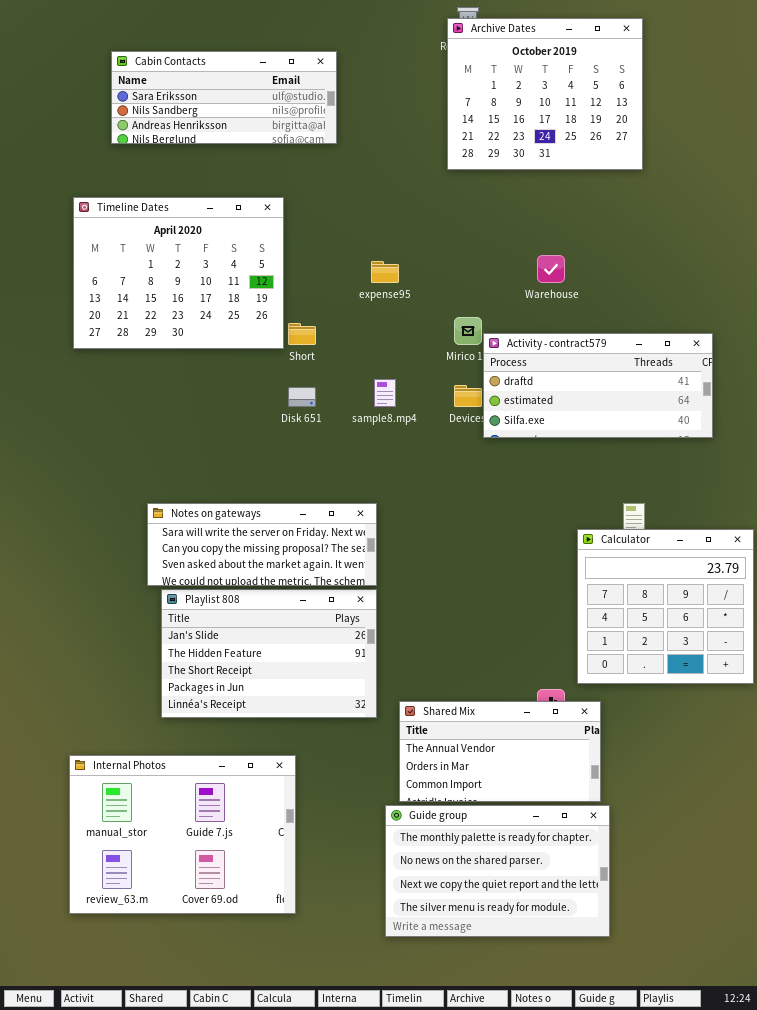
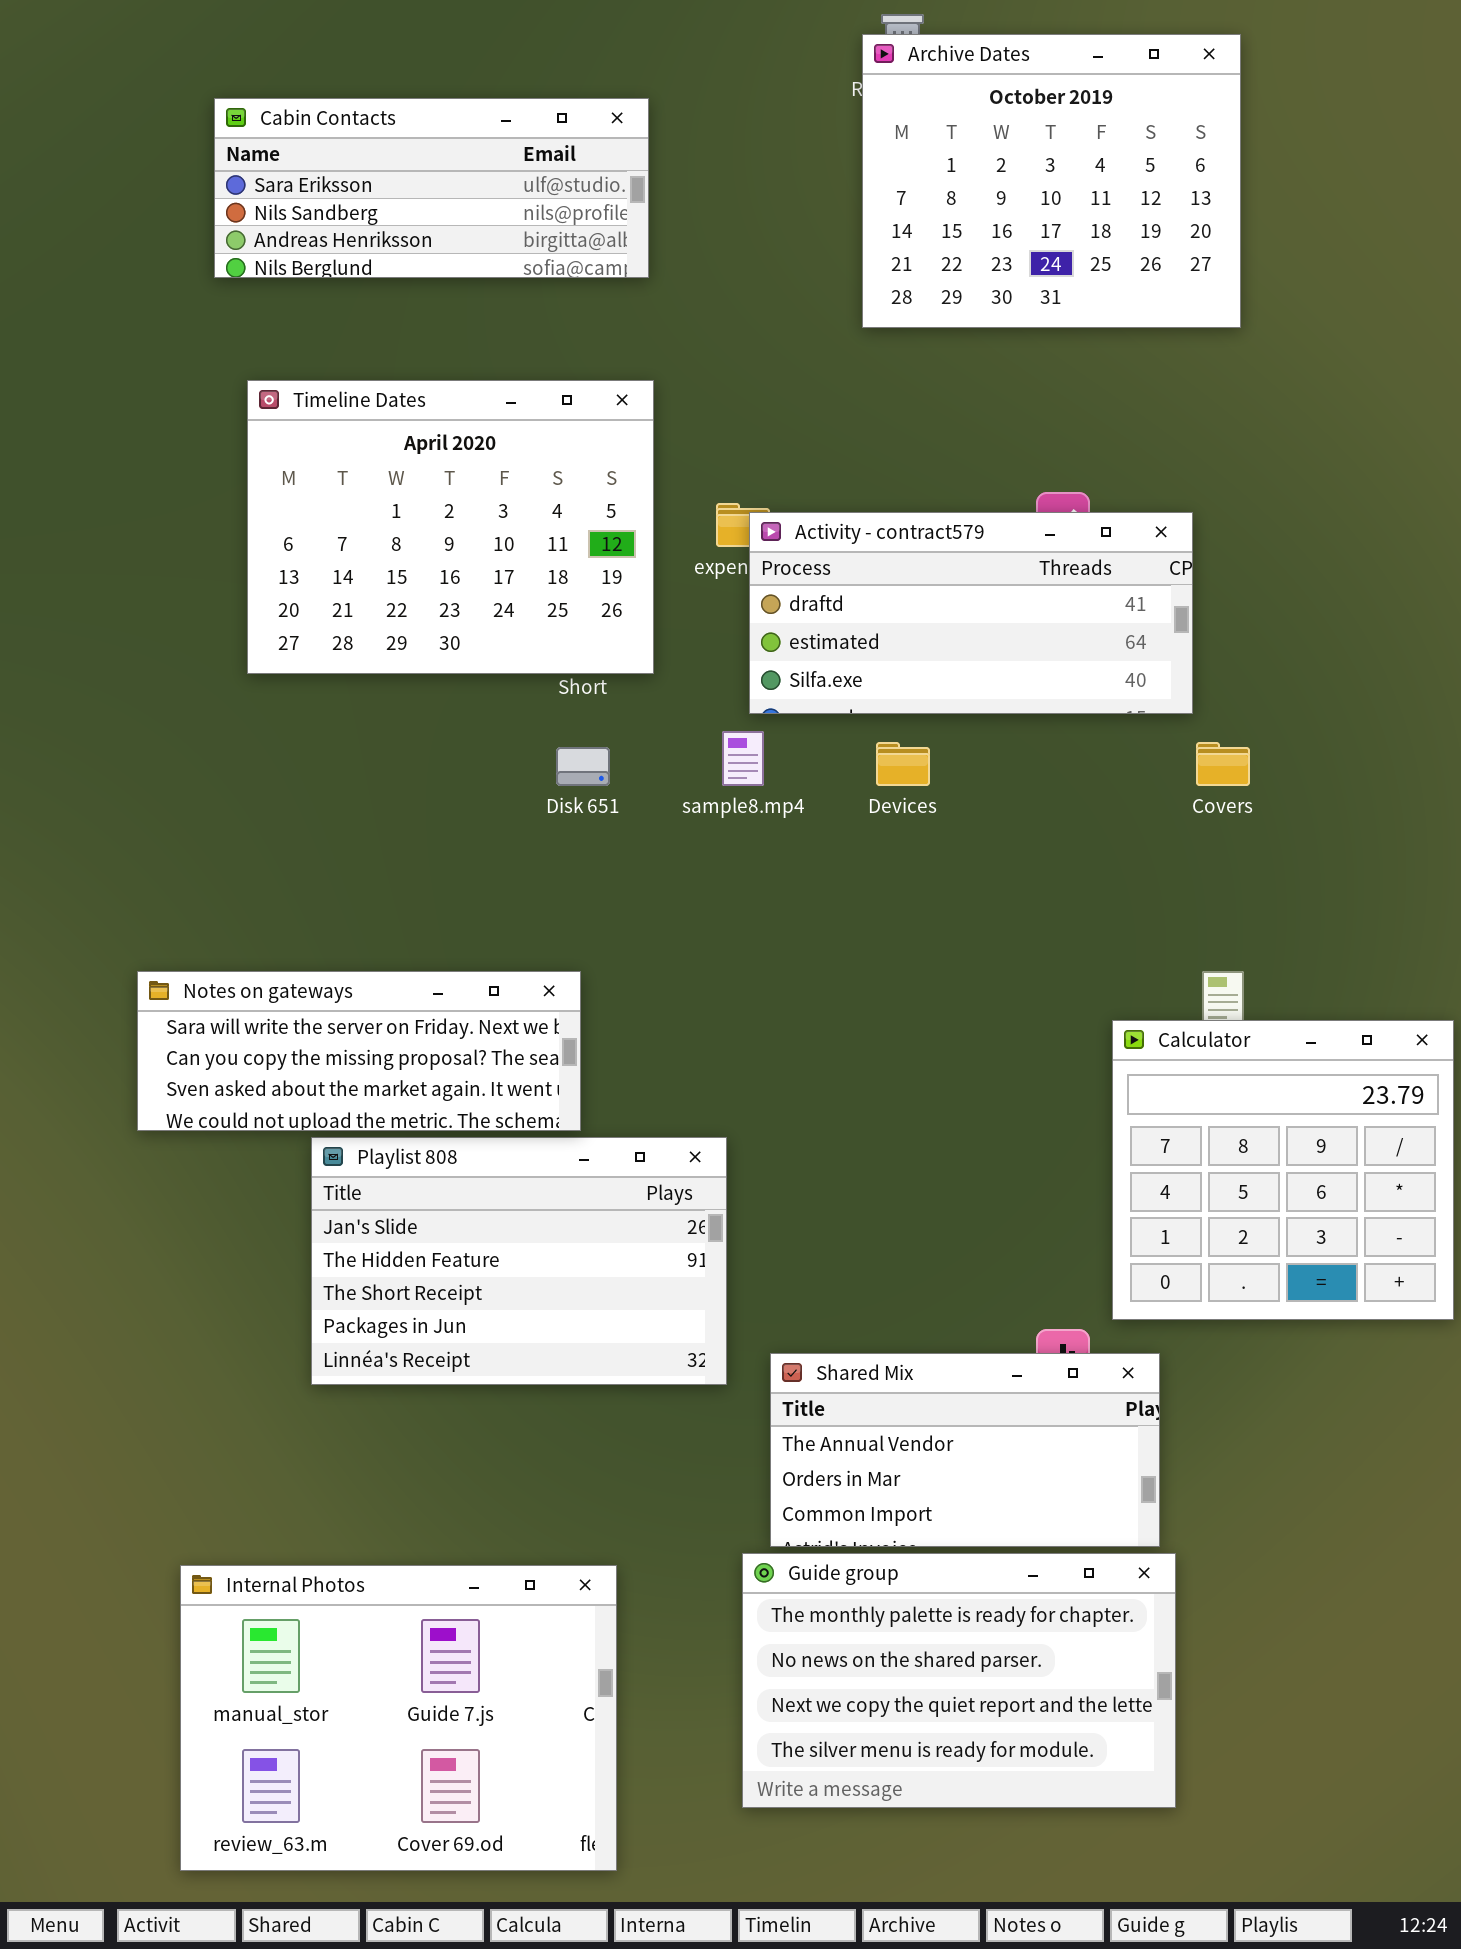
Timeline Dates: [73,197,284,349] -> [247,380,654,674], moved
Activity - contract579: [483,333,713,438] -> [749,512,1193,714], moved
Notes on gateways: [147,503,377,586] -> [137,971,581,1131], moved
Internal Photos: [69,755,296,914] -> [180,1565,617,1871], moved

